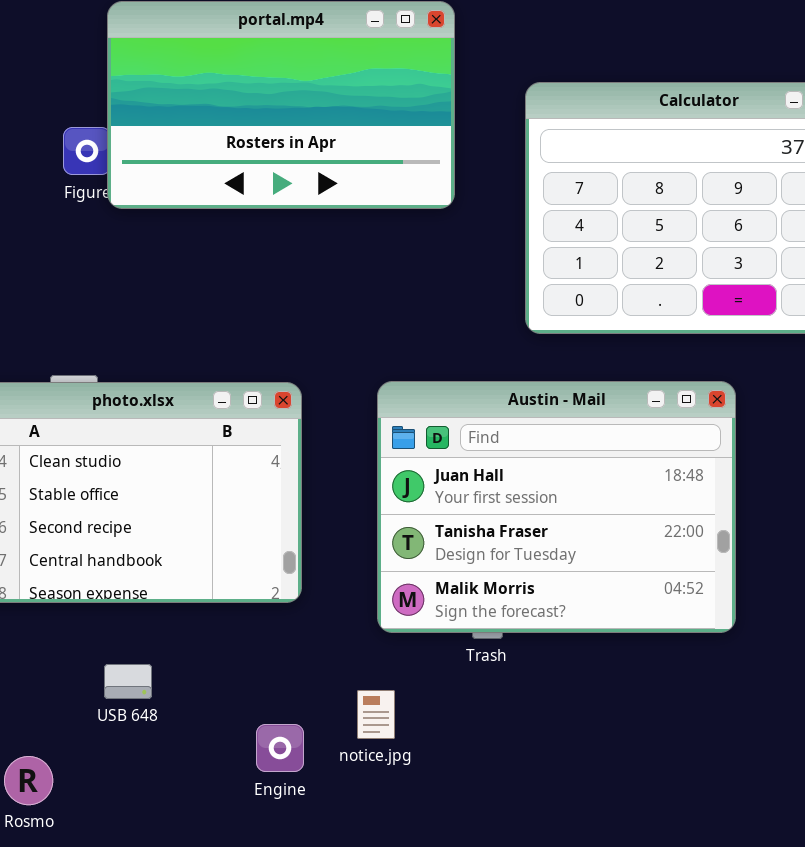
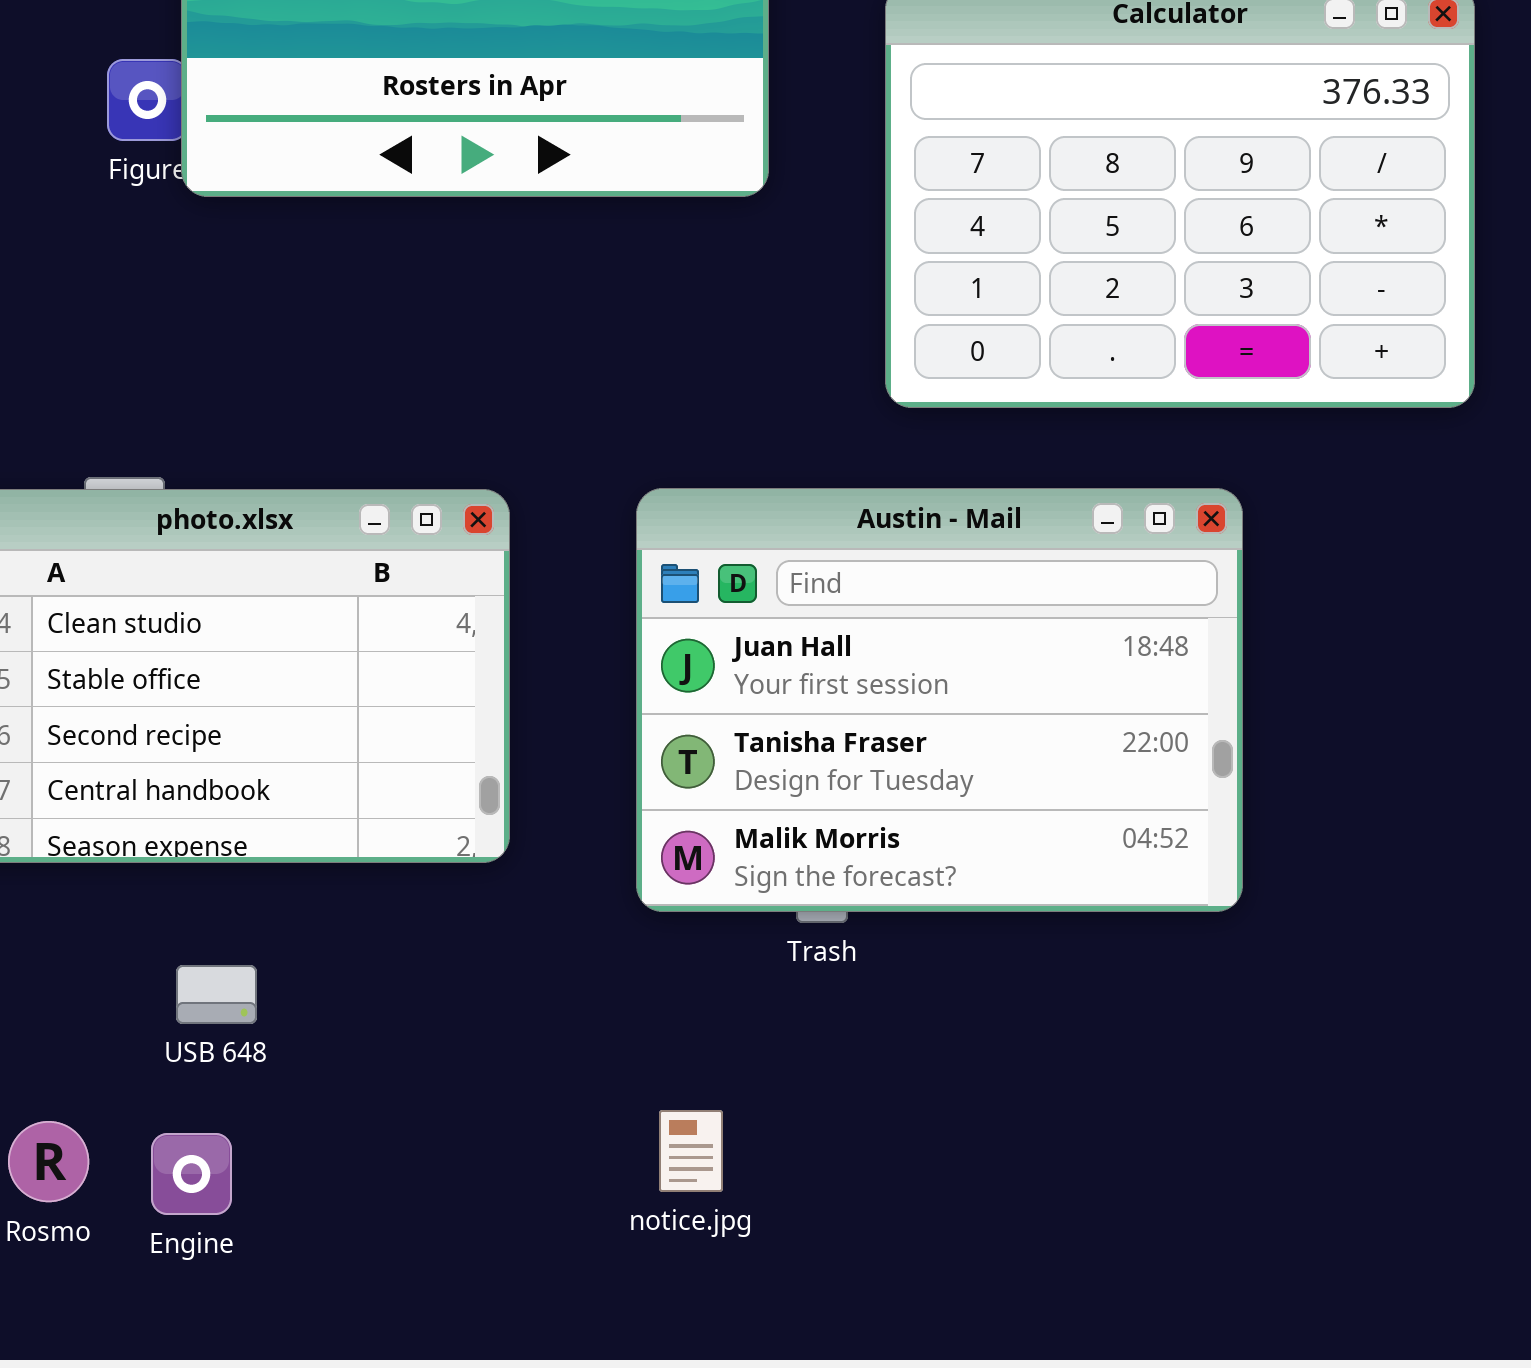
notice.jpg: [357,690,395,739] -> [659,1110,723,1192], moved
Engine: [256,724,304,772] -> [151,1133,232,1215], moved

